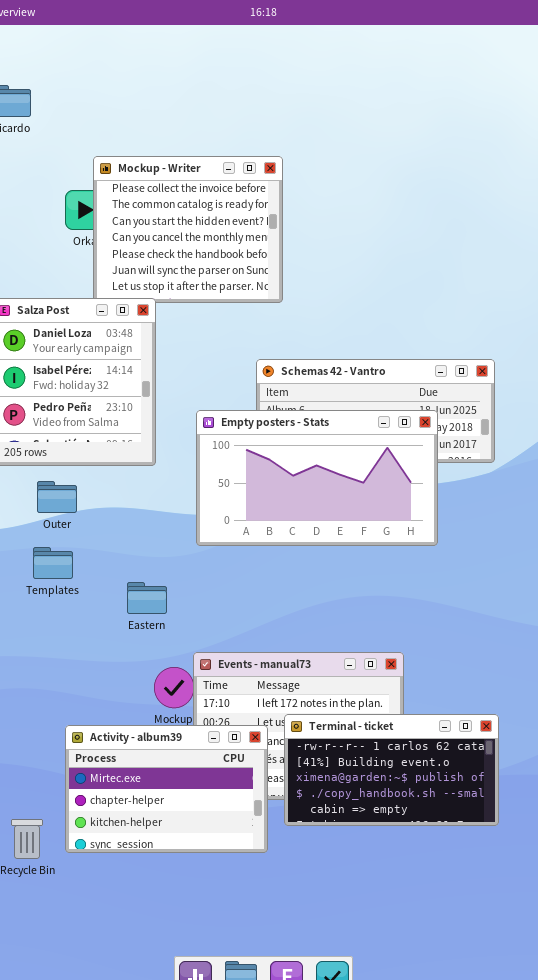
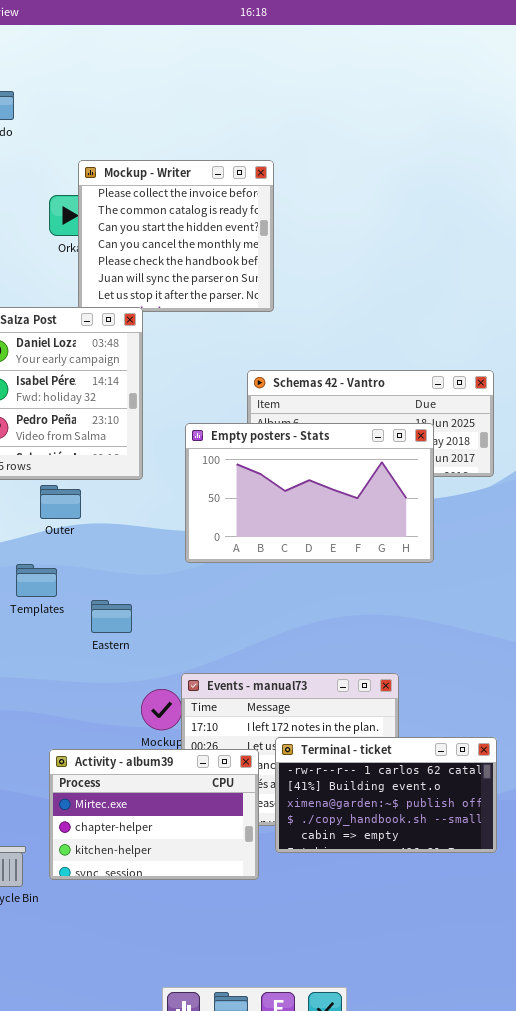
Outer: [37,481,77,513] -> [40,485,81,519], moved
Eastern: [127,582,167,614] -> [91,600,132,633], moved

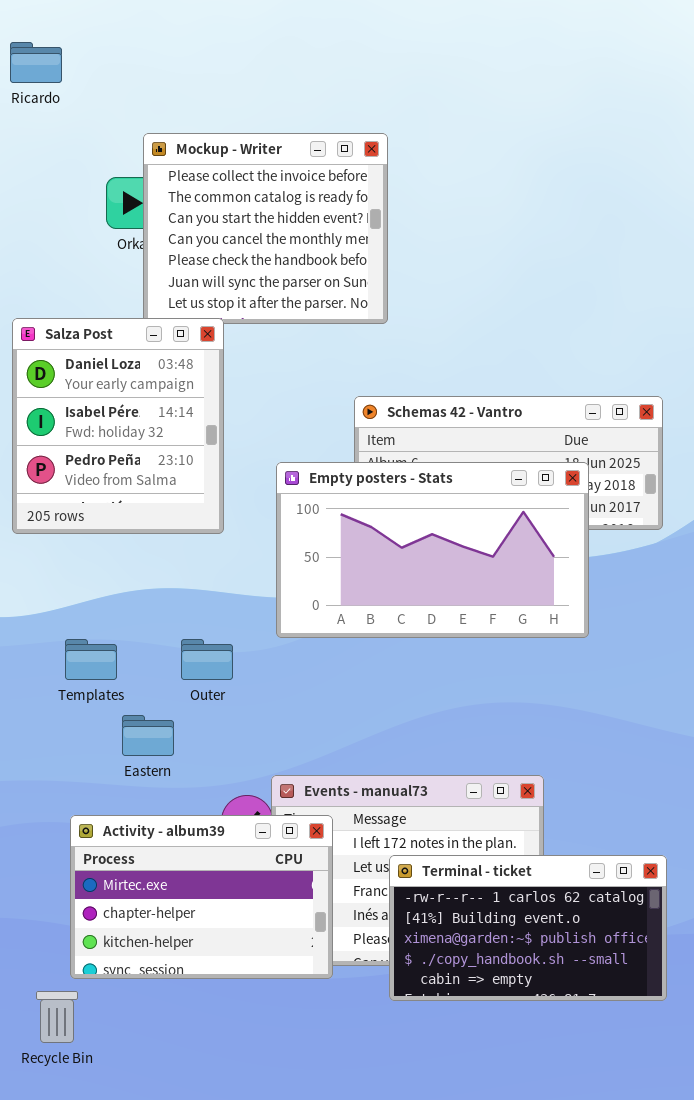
Outer: [40,485,81,519] -> [181,639,233,680], moved
Eastern: [91,600,132,633] -> [122,715,174,756], moved
Activity - album39: [49,749,259,880] -> [70,815,333,979], moved

